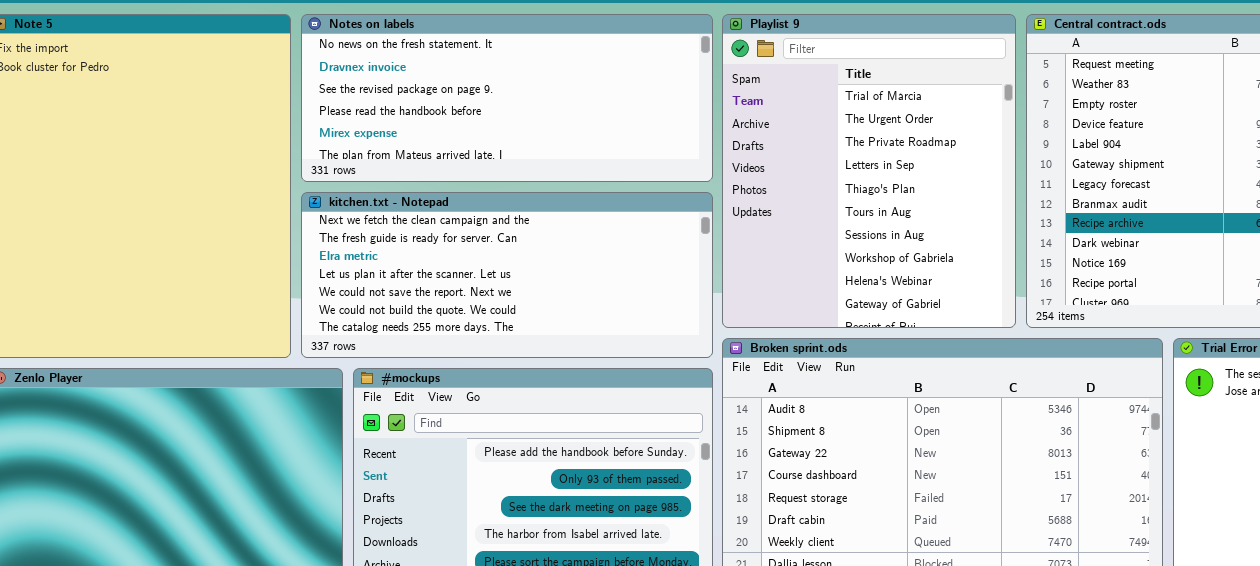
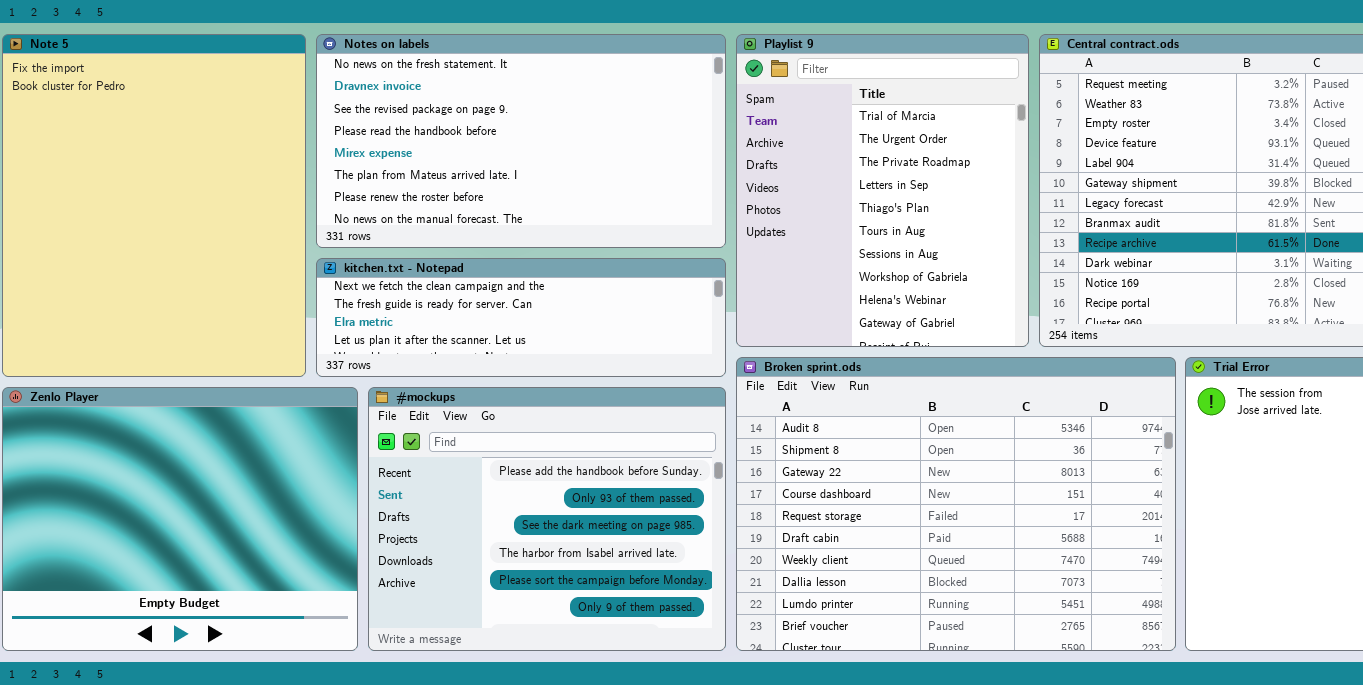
Notes on labels: [301,14,713,182] -> [316,34,726,248], resized
kitchen.txt - Notepad: [301,192,713,358] -> [316,258,726,377], resized

